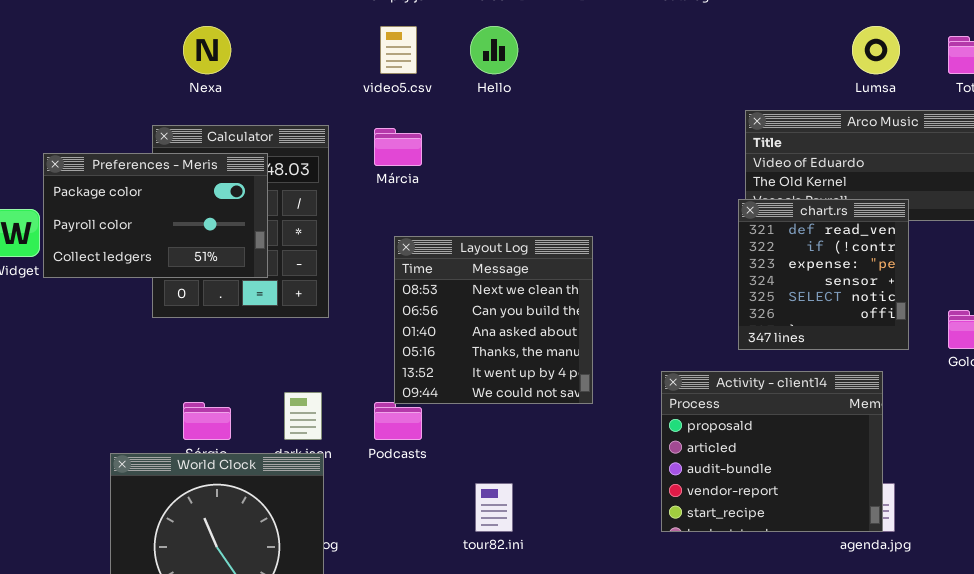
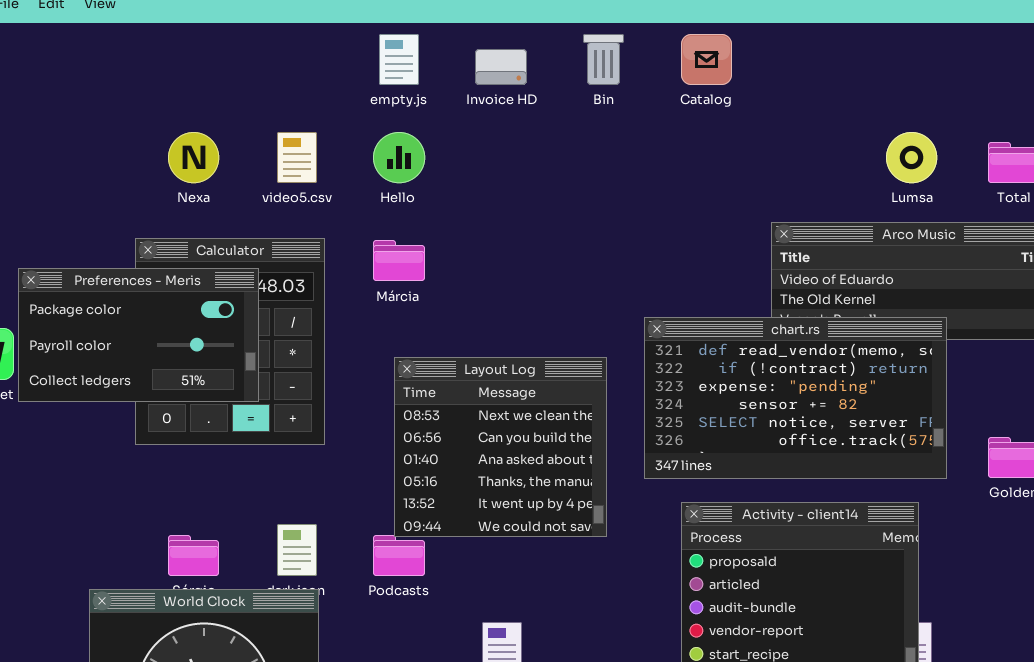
video5.csv: [380,26,417,74] -> [277,132,317,183], moved
Hello: [470,26,518,74] -> [373,132,425,183], moved
chart.rs: [738,199,909,350] -> [644,317,947,479], resized

